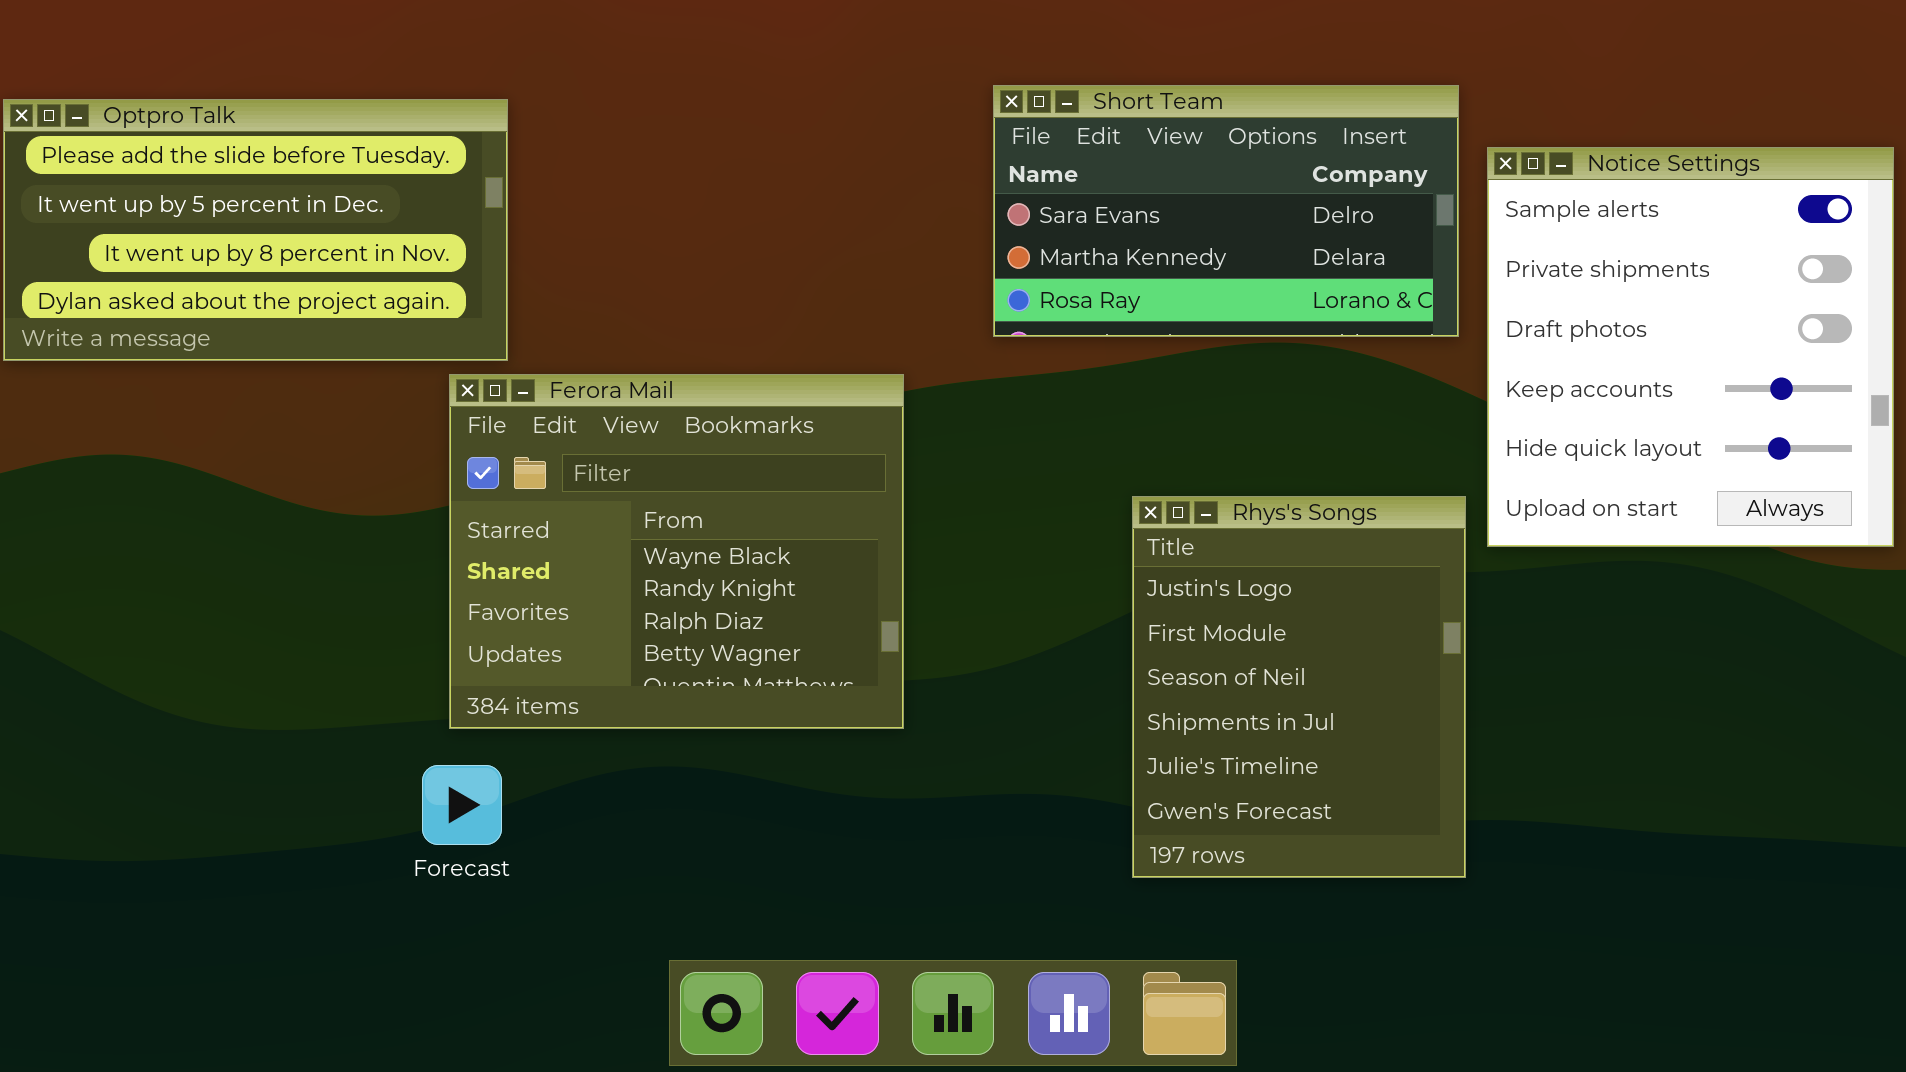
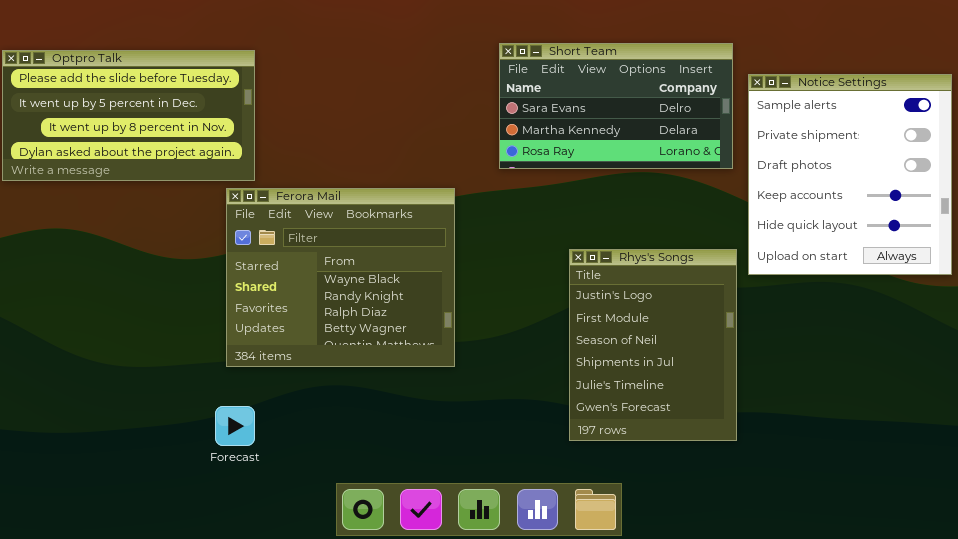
Forecast: [422,765,502,845] -> [215,406,255,446], moved

